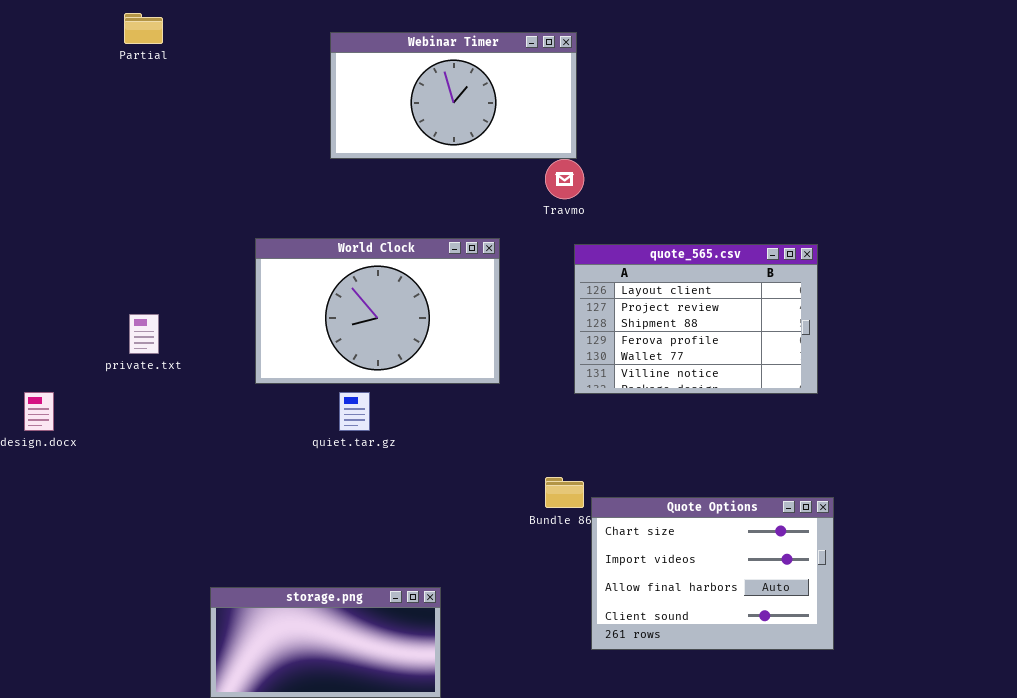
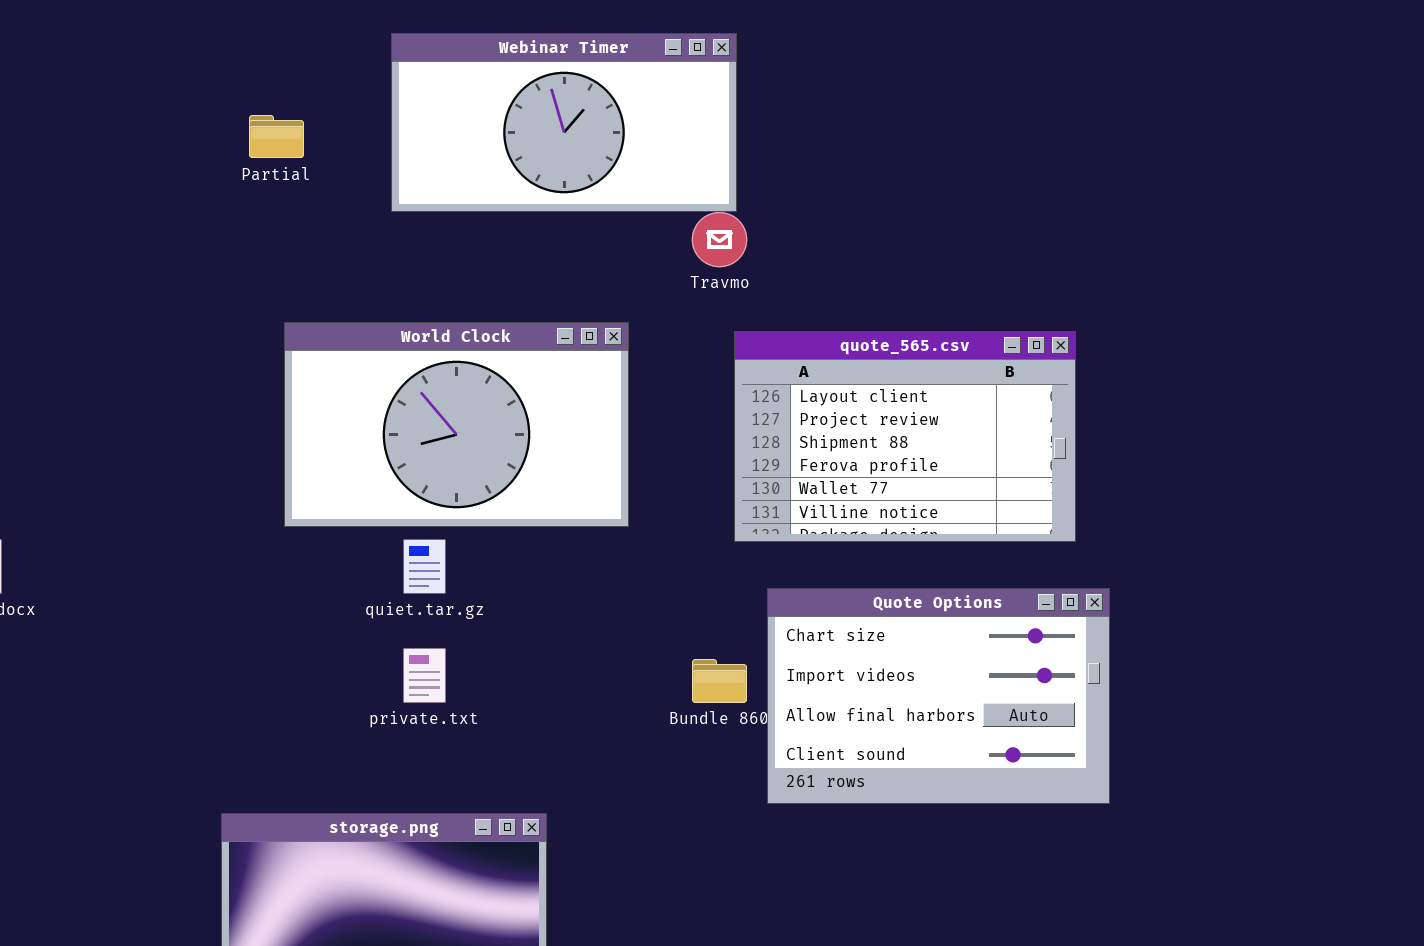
Partial: [124,13,163,44] -> [249,115,304,158], moved
private.txt: [129,314,159,354] -> [403,648,446,703], moved
Quote Options: [591,497,834,650] -> [767,588,1110,804], moved

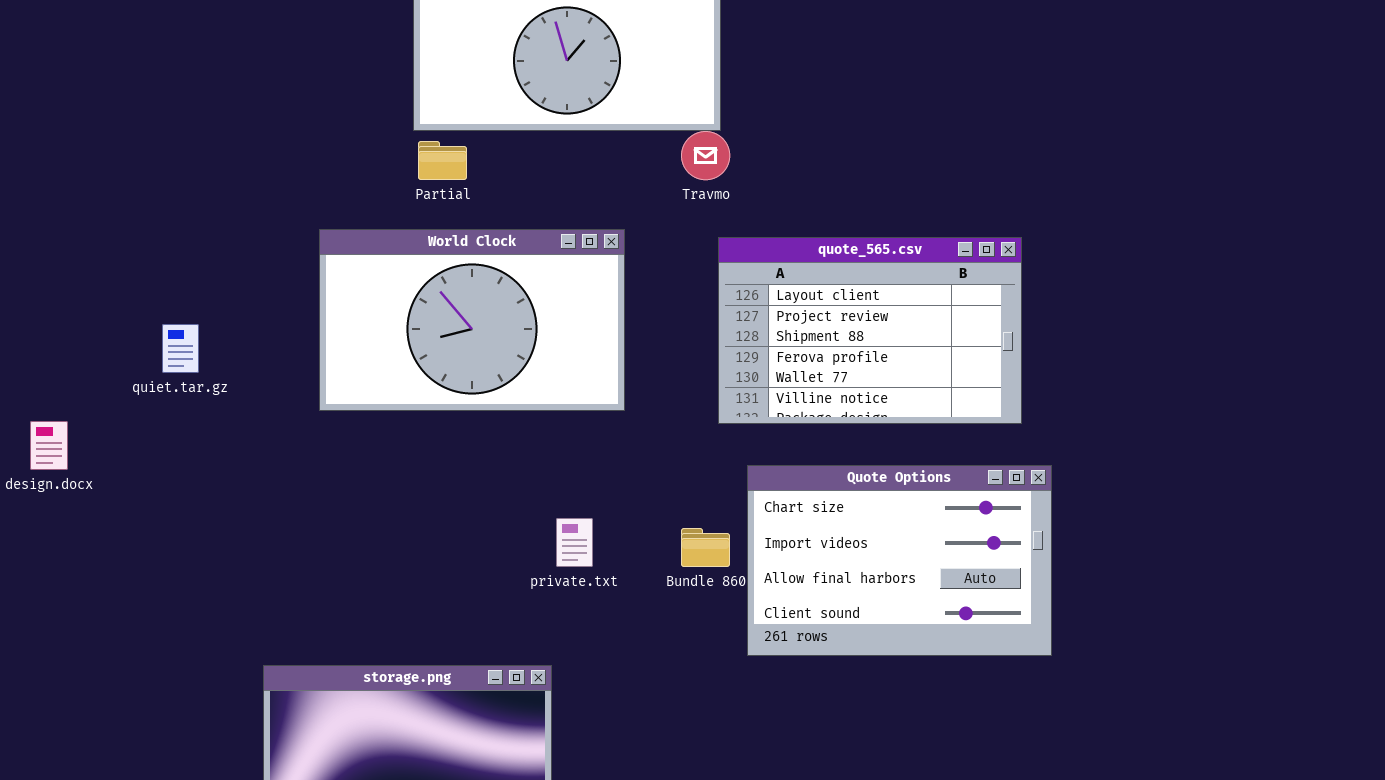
Partial: [249,115,304,158] -> [418,141,467,180], moved
quiet.tar.gz: [403,539,446,594] -> [162,324,199,373], moved
private.txt: [403,648,446,703] -> [556,518,593,567], moved

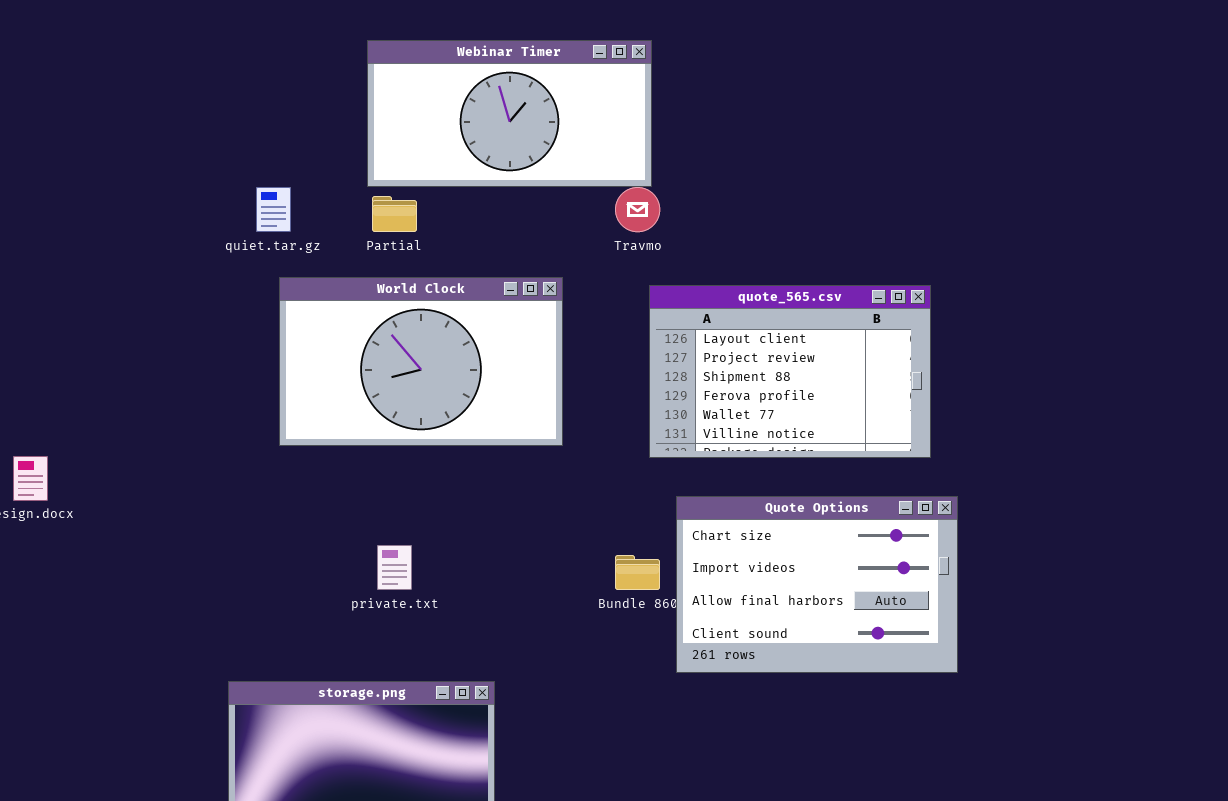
quiet.tar.gz: [162,324,199,373] -> [256,187,291,232], moved
private.txt: [556,518,593,567] -> [377,545,412,590], moved

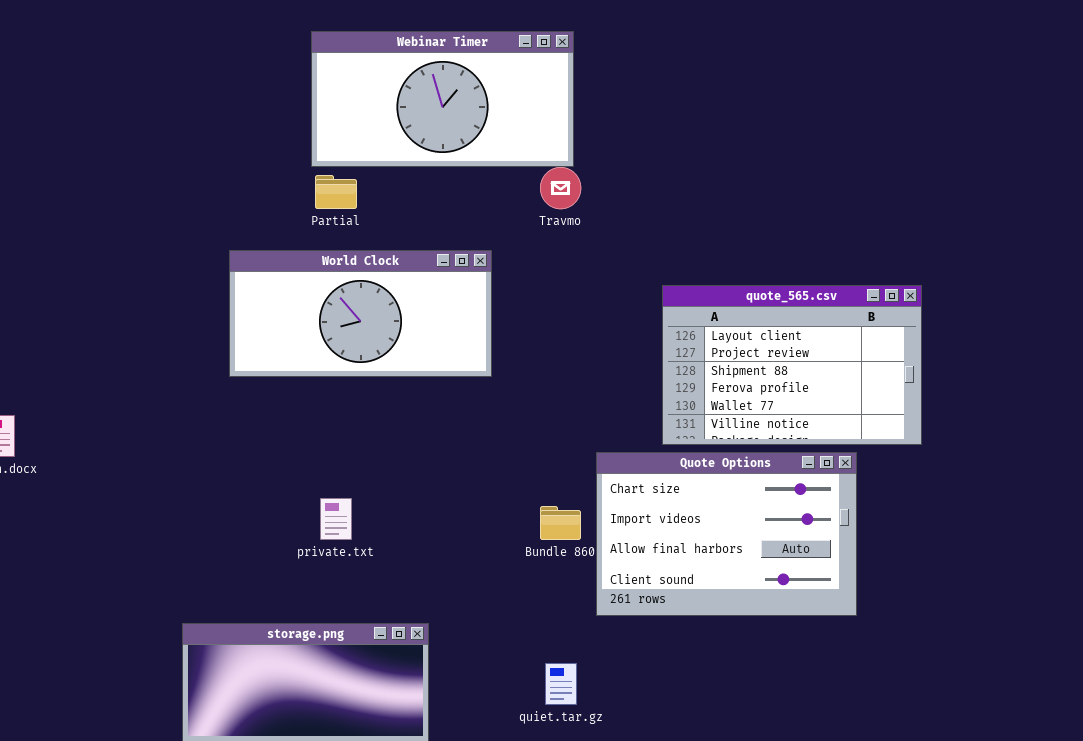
quiet.tar.gz: [256,187,291,232] -> [545,663,577,705], moved
World Clock: [279,277,563,446] -> [229,250,492,377], resized
quote_565.csv: [649,285,931,458] -> [662,285,922,445], moved

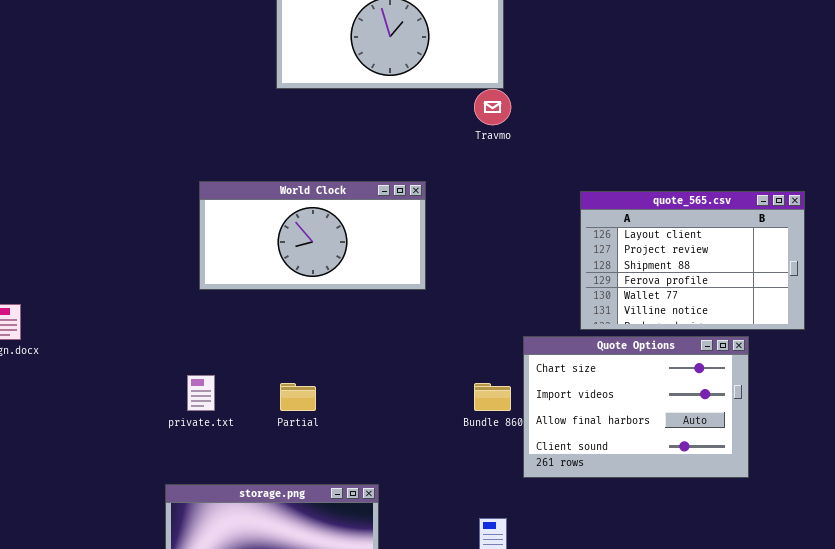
Partial: [315,175,357,209] -> [280,383,316,411], moved
World Clock: [229,250,492,377] -> [199,181,426,290], moved
private.txt: [320,498,352,540] -> [187,375,215,411], moved

